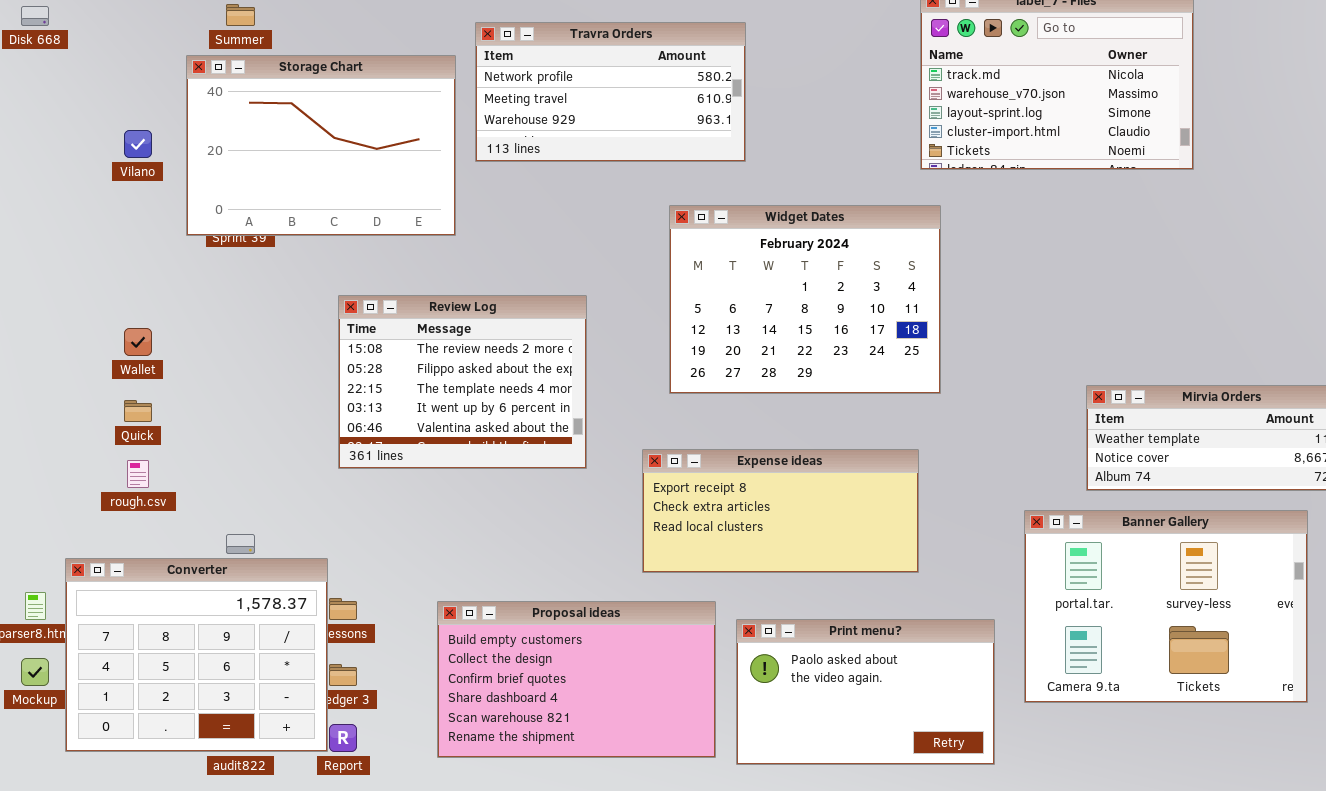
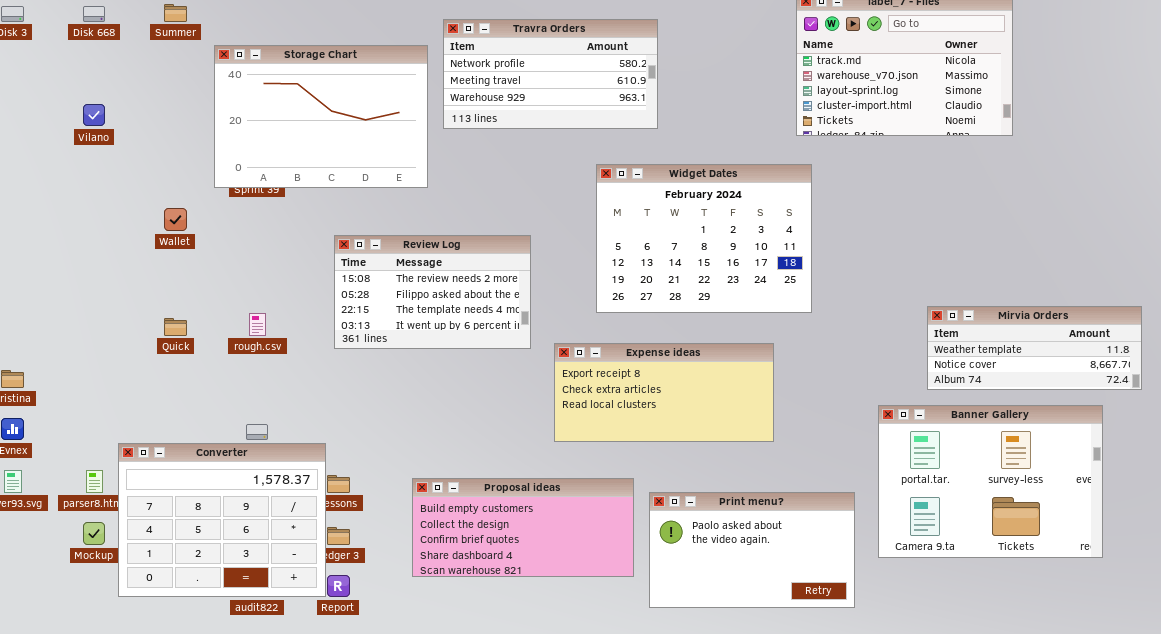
Summer: [226,4,255,26] -> [164,4,187,22], moved
Vilano: [124,130,152,158] -> [83,104,105,126], moved
Review Log: [338,295,587,469] -> [334,235,531,349], resized
Wallet: [124,328,152,356] -> [164,208,187,231], moved
Expense ideas: [642,449,919,573] -> [554,343,774,442], moved
rough.csv: [127,460,149,488] -> [249,313,266,336], moved
Proposal ideas: [437,601,716,758] -> [412,478,634,577], resized

